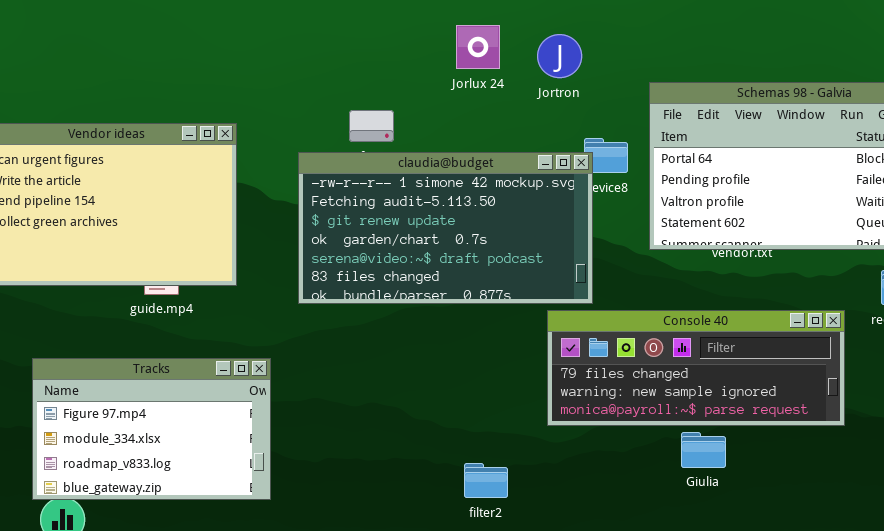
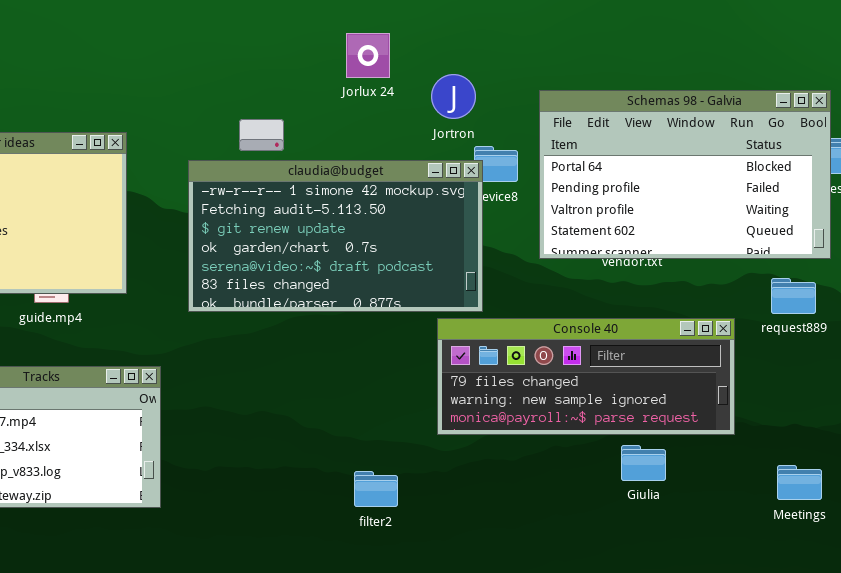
Jortron: [537,34,582,78] -> [431,74,476,119], moved
Giulia: [681,432,726,468] -> [621,445,666,481], moved

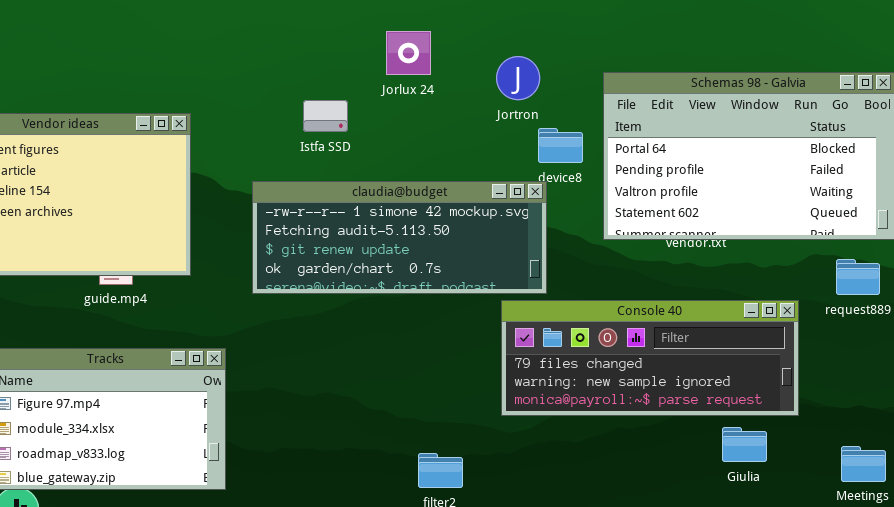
Jorlux 24: [346,33,390,78] -> [386,31,431,75], moved
claudia@budget: [188,160,483,312] -> [252,181,547,294], resized
Giulia: [621,445,666,481] -> [722,427,767,462], moved

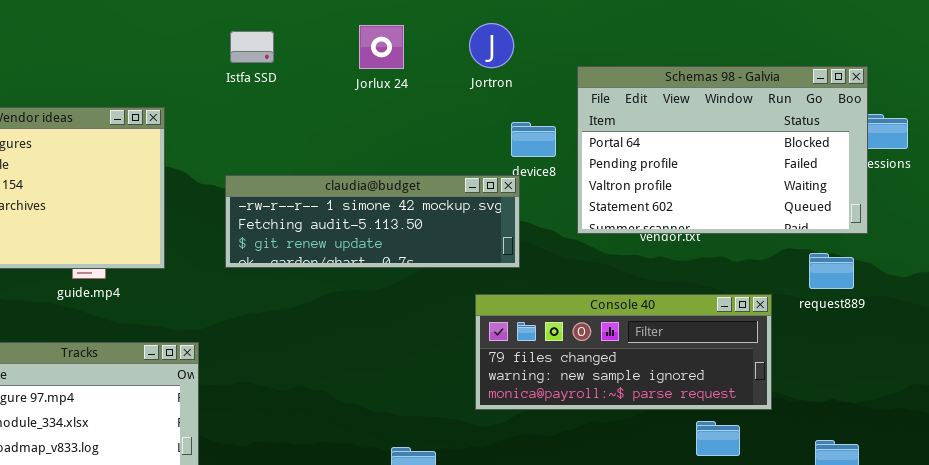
Jortron: [496,56,540,100] -> [469,23,514,68], moved
Istfa SSD: [303,100,348,132] -> [230,31,274,63], moved
claudia@budget: [252,181,547,294] -> [225,175,520,268], resized

